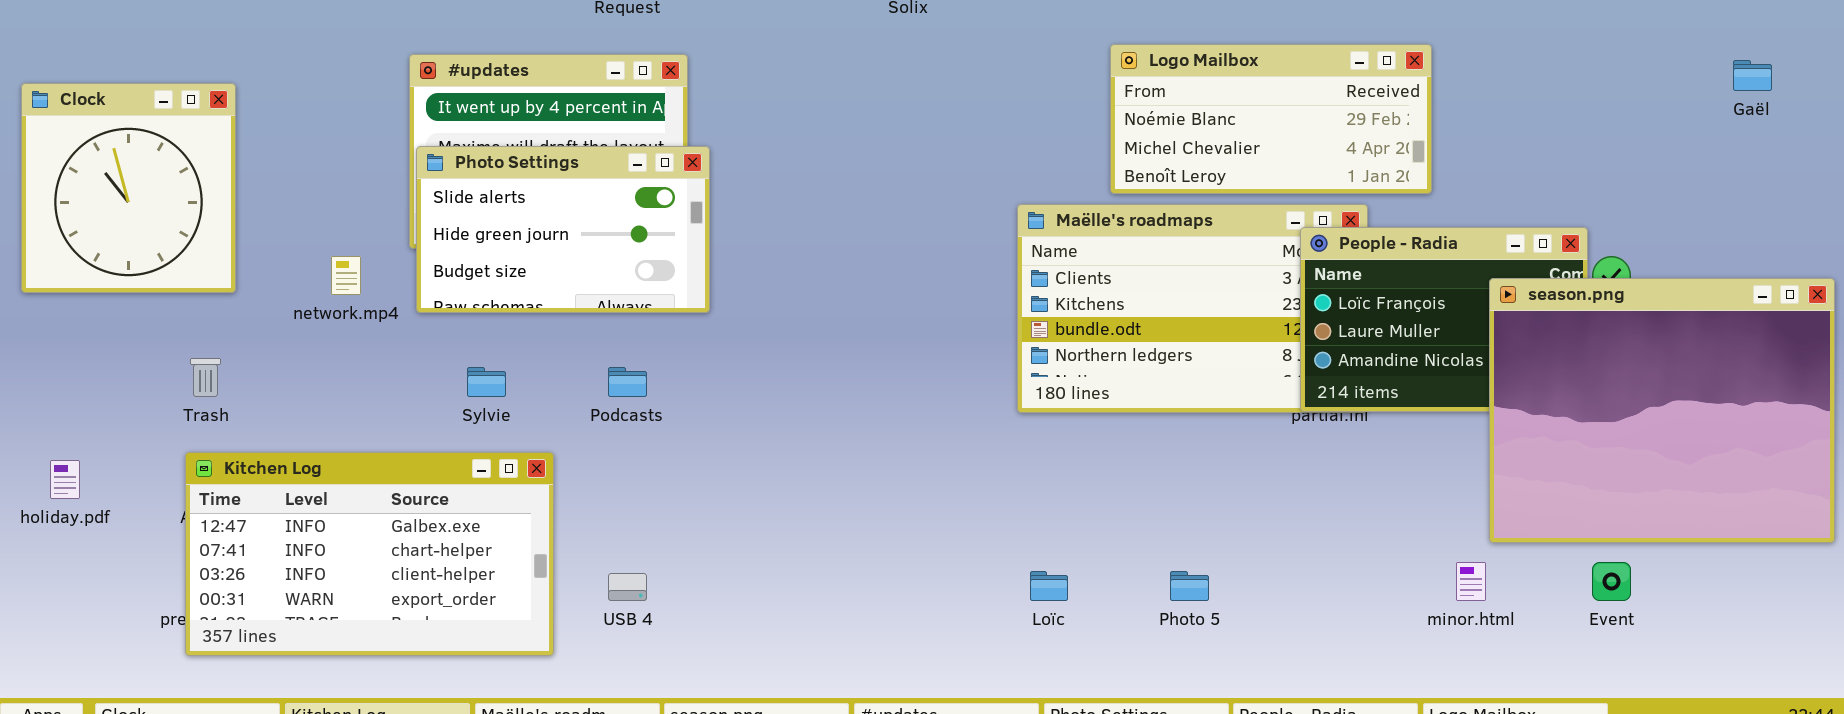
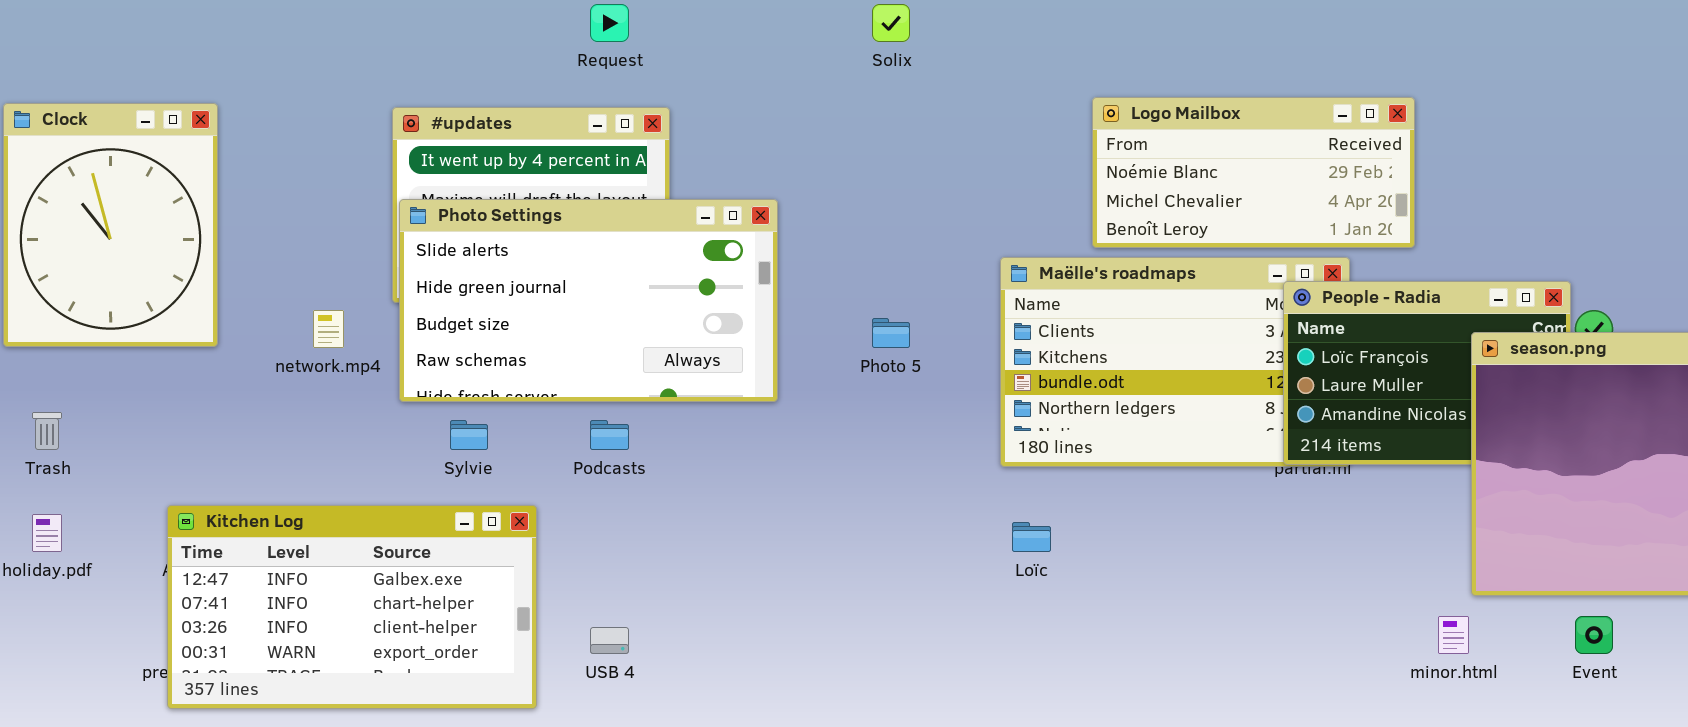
Clock: [21,83,236,293] -> [3,103,218,347], resized
Photo Settings: [416,146,710,313] -> [399,199,778,402], resized
Trash: [190,358,221,397] -> [32,412,62,450], moved
Loïc: [1030,571,1068,601] -> [1012,522,1051,552], moved
Photo 5: [1170,571,1209,601] -> [872,318,910,348], moved

